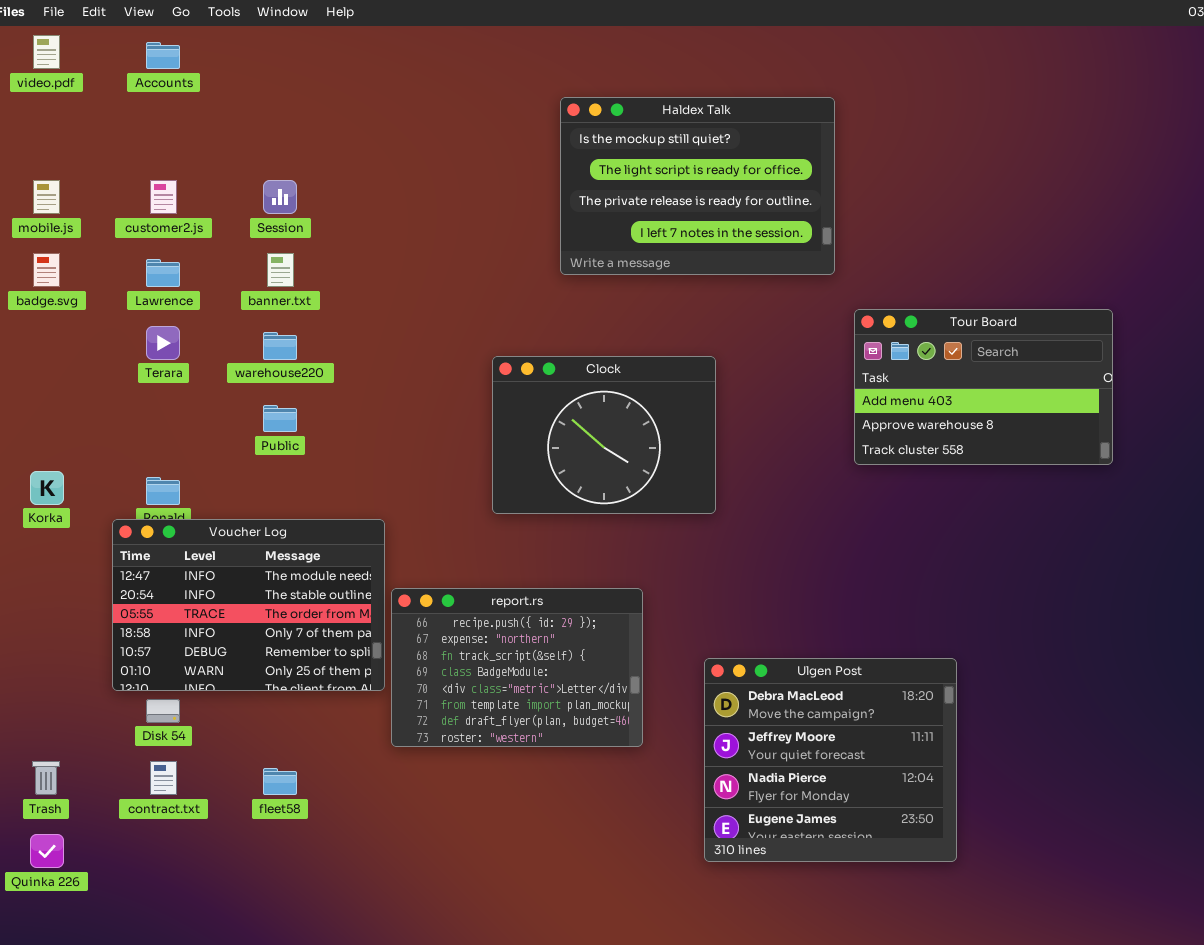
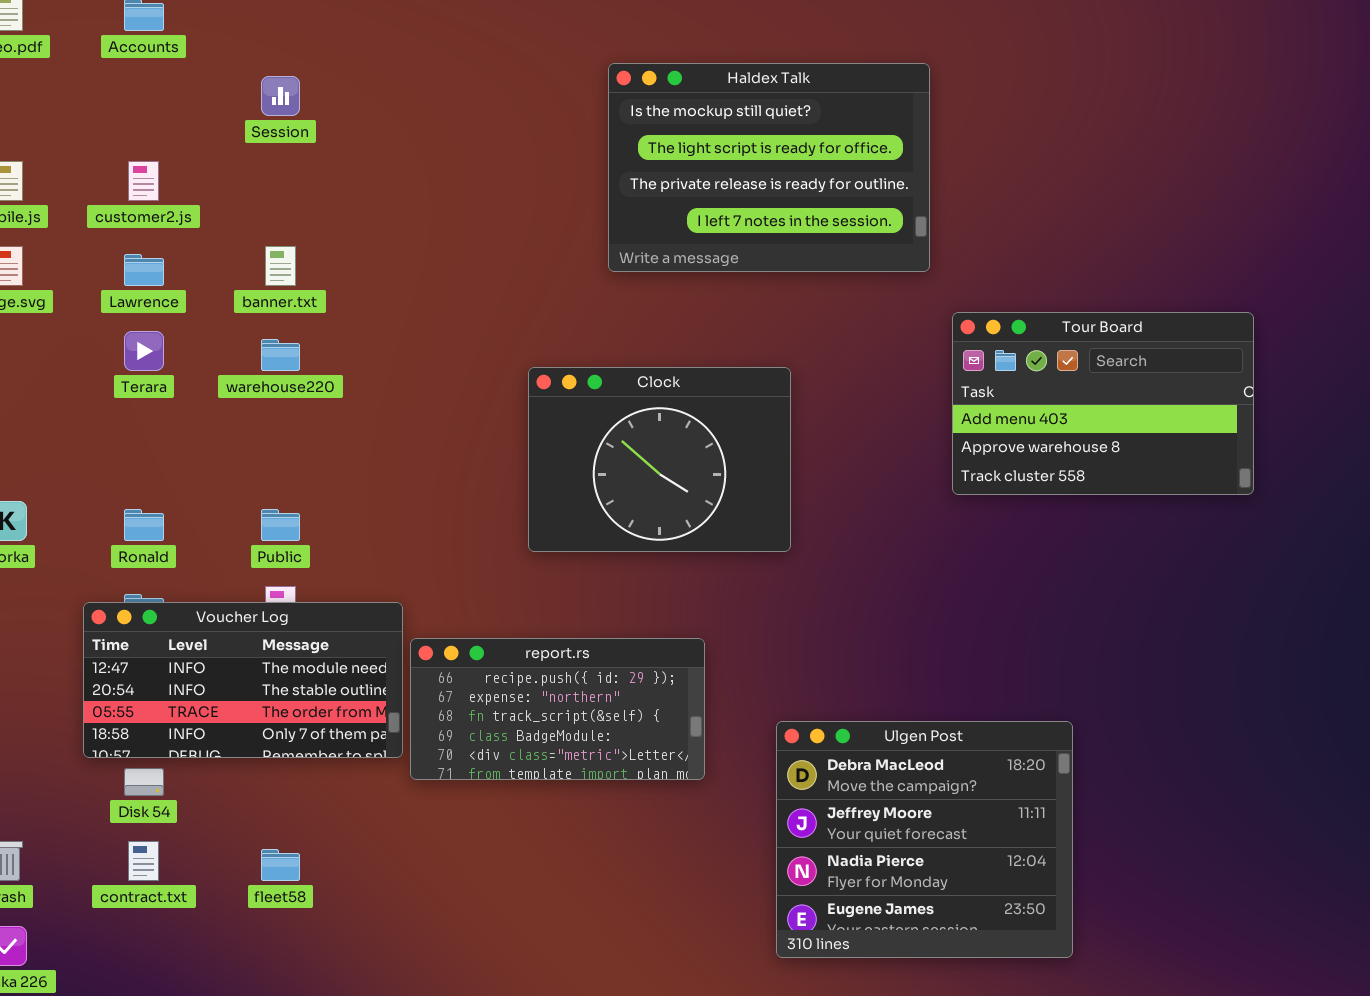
Session: [263,180,297,214] -> [261,76,300,116], moved
Public: [263,405,297,432] -> [261,509,300,541], moved
Voucher Log: [112,519,385,691] -> [83,602,403,758], resized
report.rs: [391,588,643,747] -> [410,638,705,780], resized

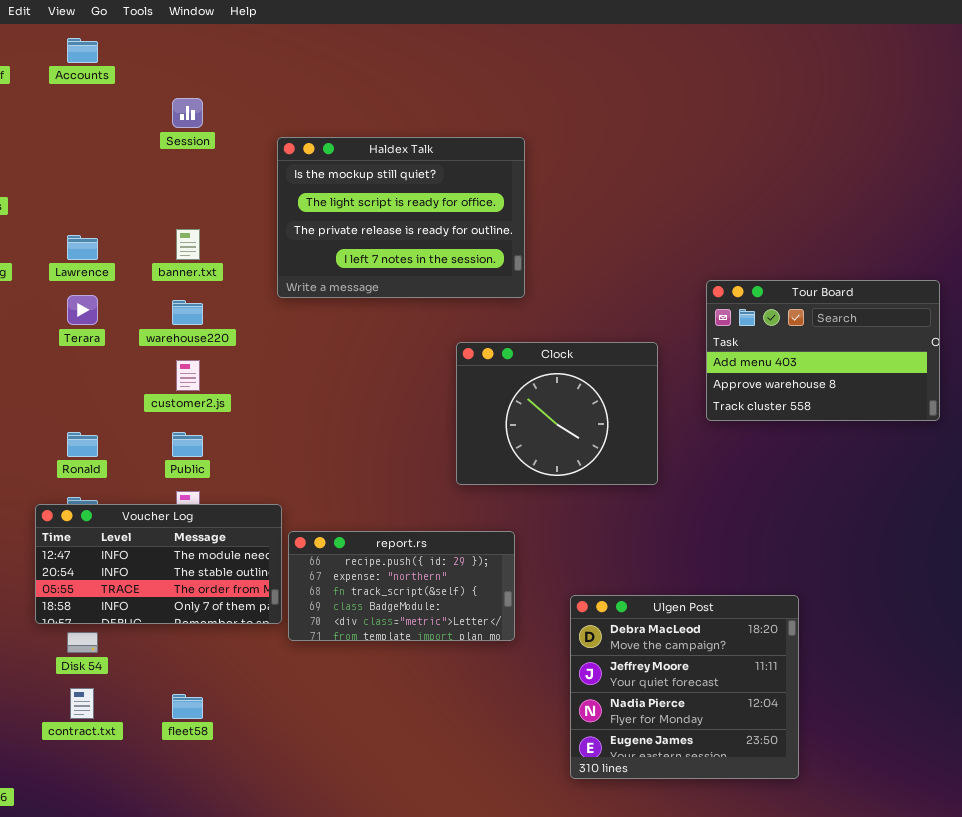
Haldex Talk: [608,63,930,272] -> [277,137,525,298], moved
customer2.js: [128,161,159,201] -> [176,360,200,391], moved
Clock: [528,367,791,552] -> [456,342,658,485], moved

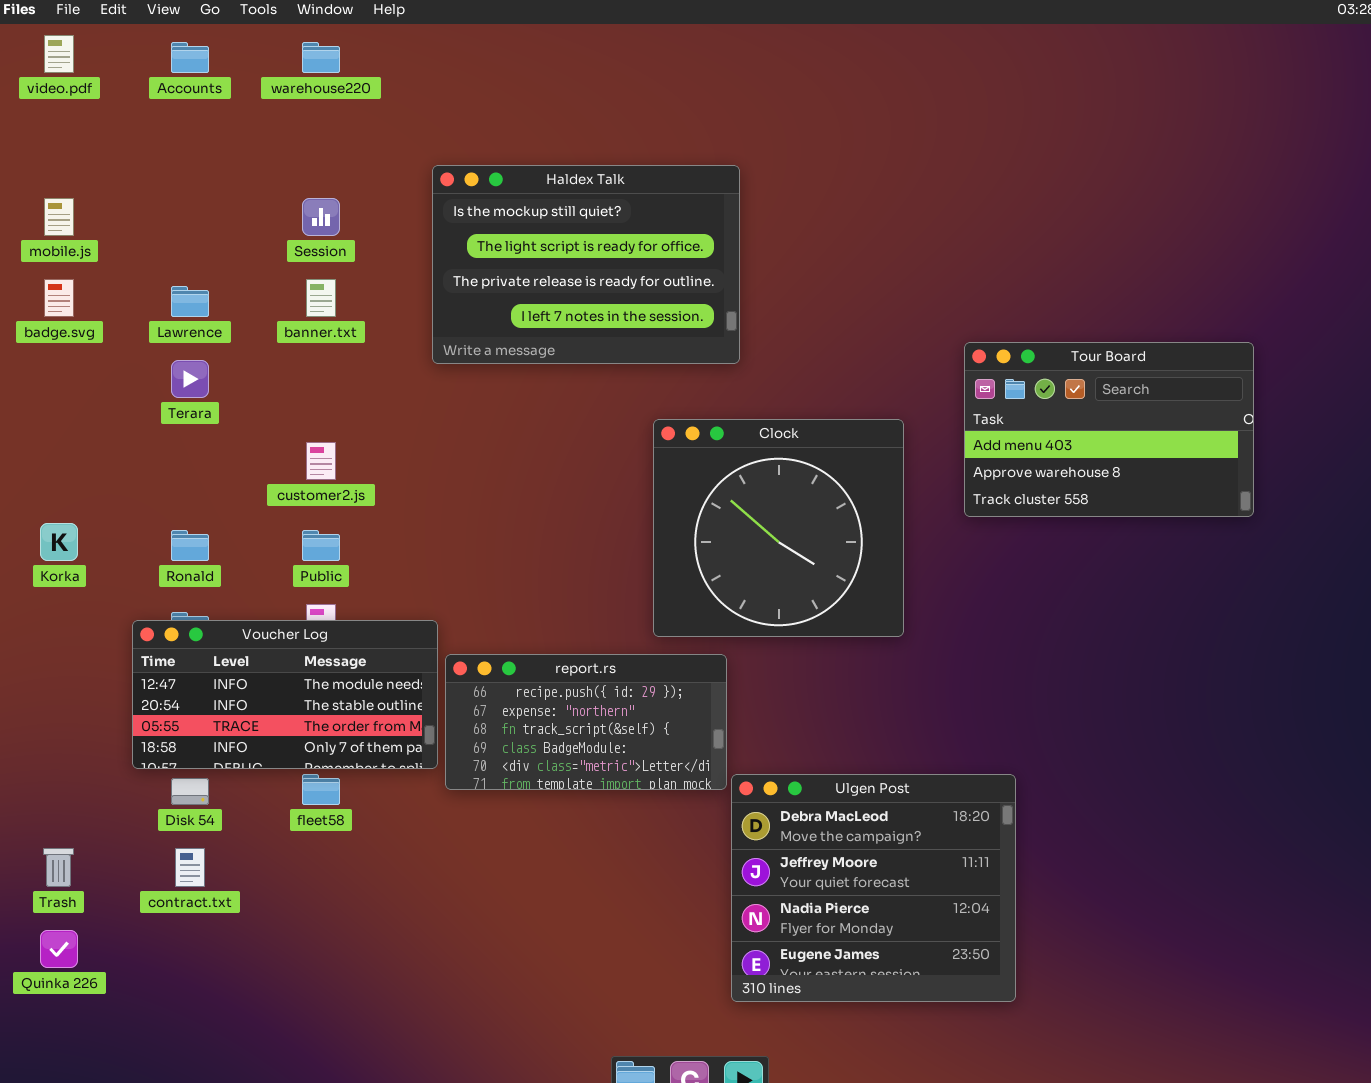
Session: [172,98,203,128] -> [302,198,340,236], moved
warehouse220: [172,300,203,325] -> [302,42,340,73], moved
Clock: [456,342,658,485] -> [653,419,904,637], resized
Ulgen Post: [570,595,799,779] -> [731,774,1016,1002], moved
fleet58: [172,694,203,719] -> [302,774,340,805], moved

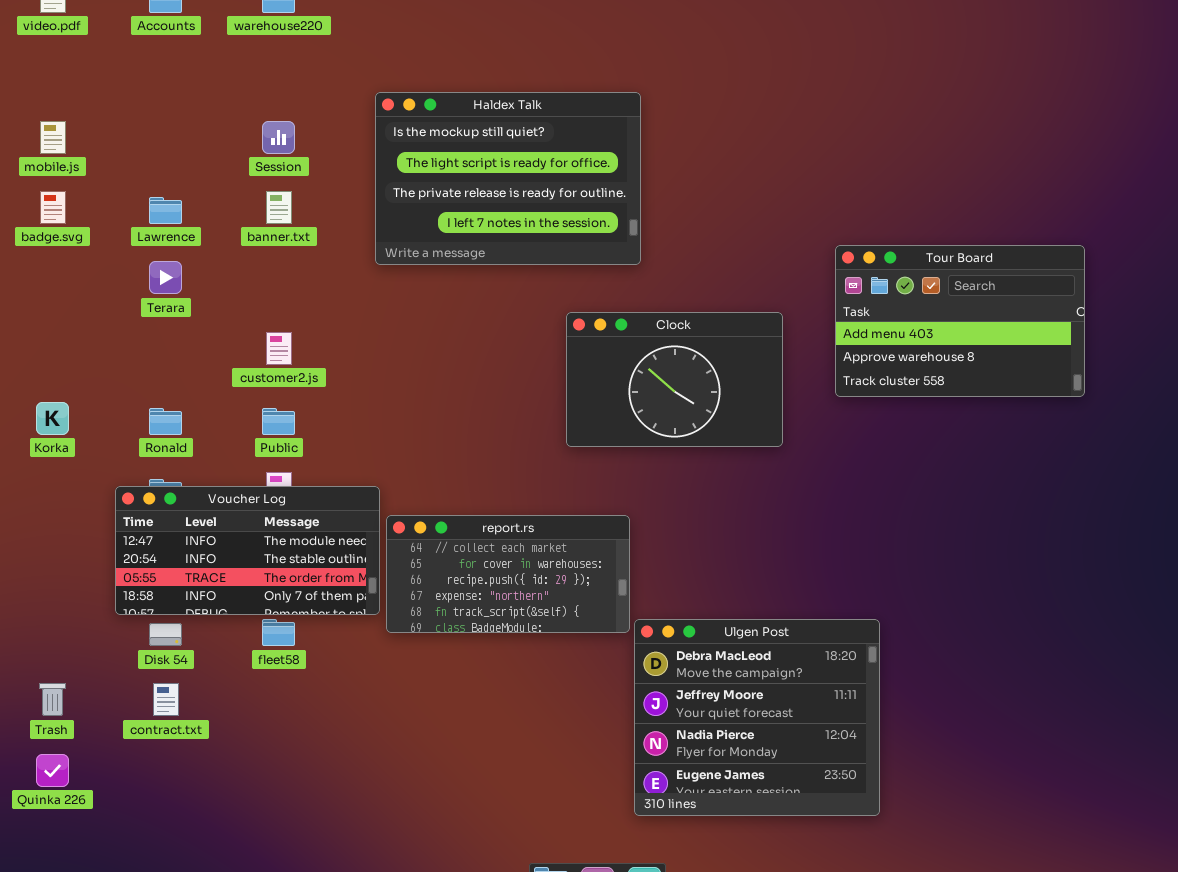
Clock: [653,419,904,637] -> [566,312,783,447], resized
report.rs: [445,654,727,790] -> [386,515,630,633], scrolled up 2 rows

